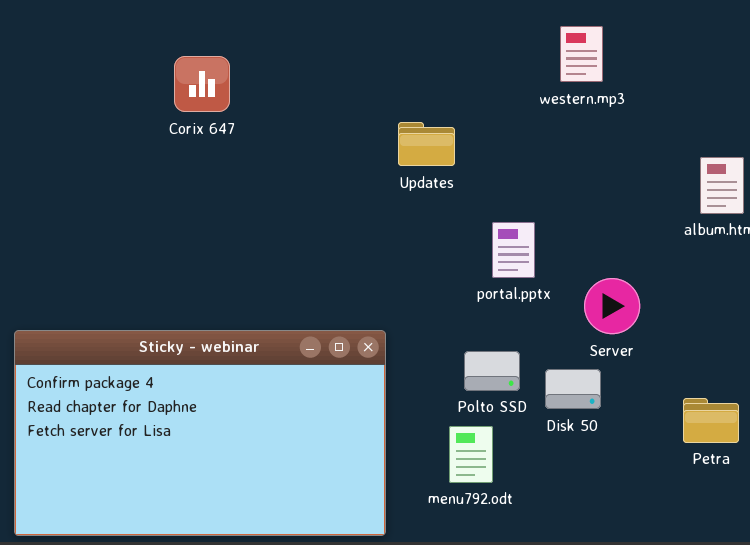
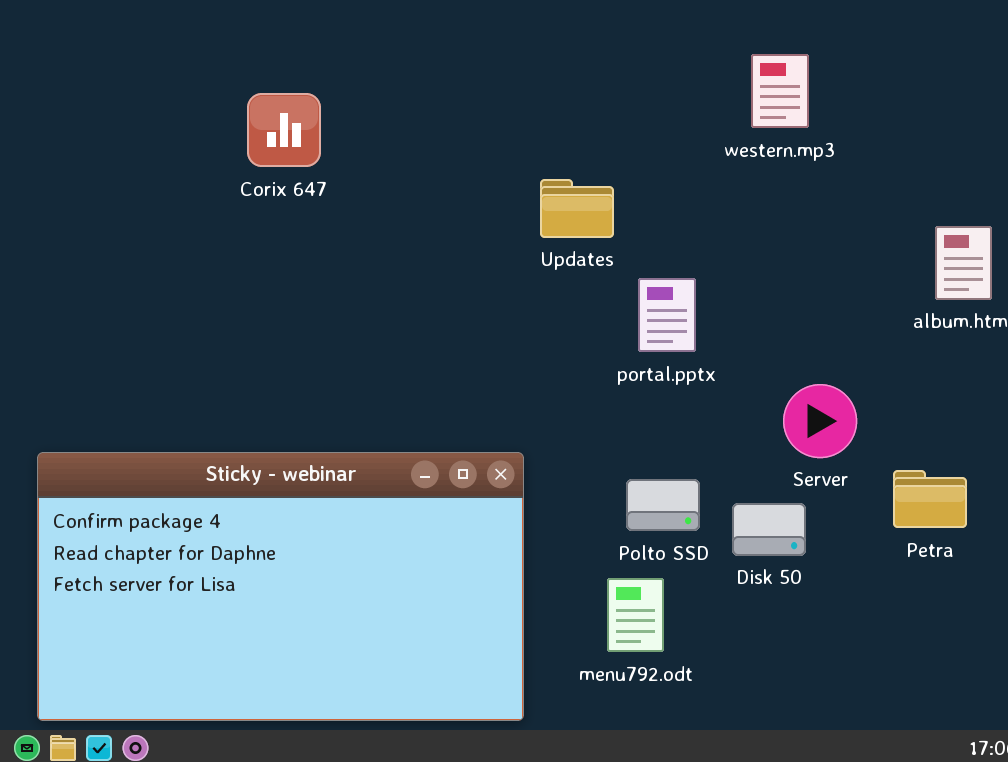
portal.pptx: [492,222,535,278] -> [638,278,696,352], moved
Petra: [683,398,739,443] -> [893,470,967,528], moved

